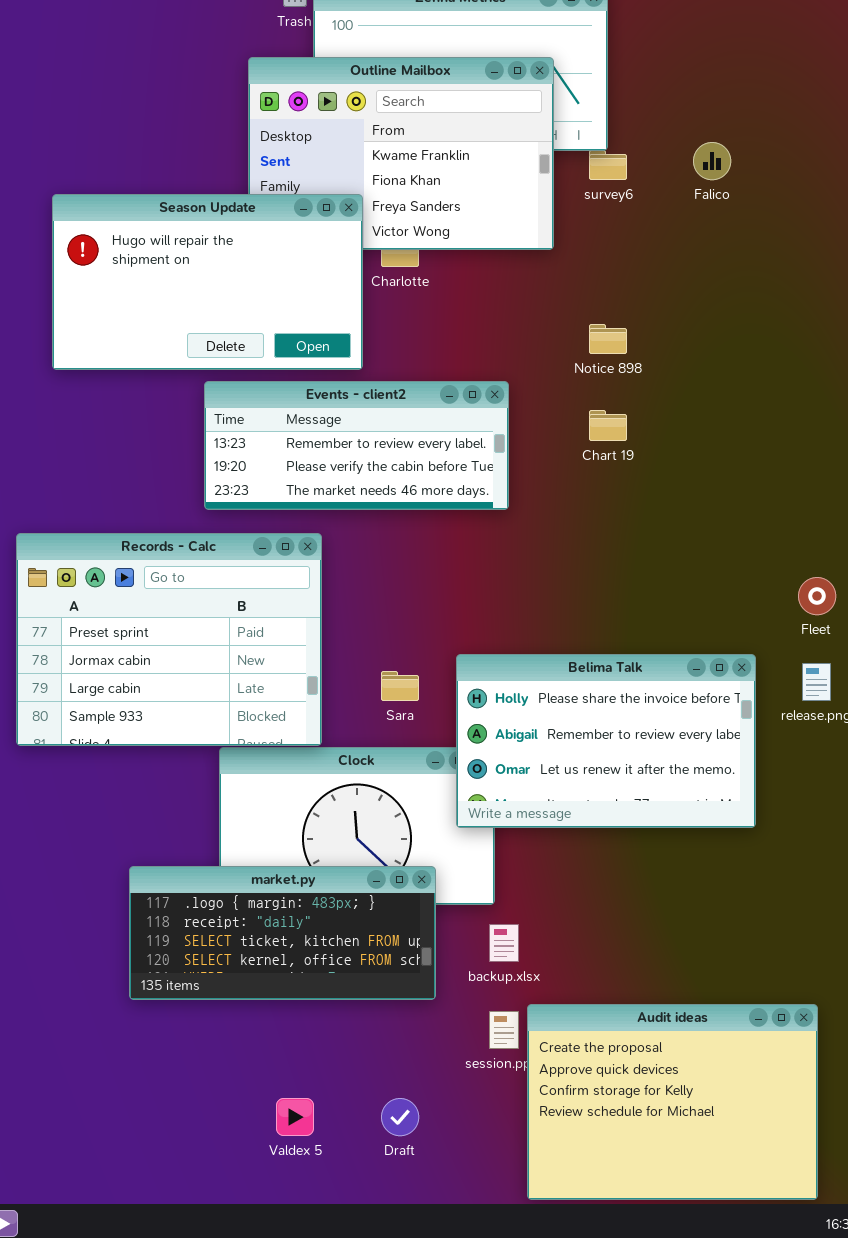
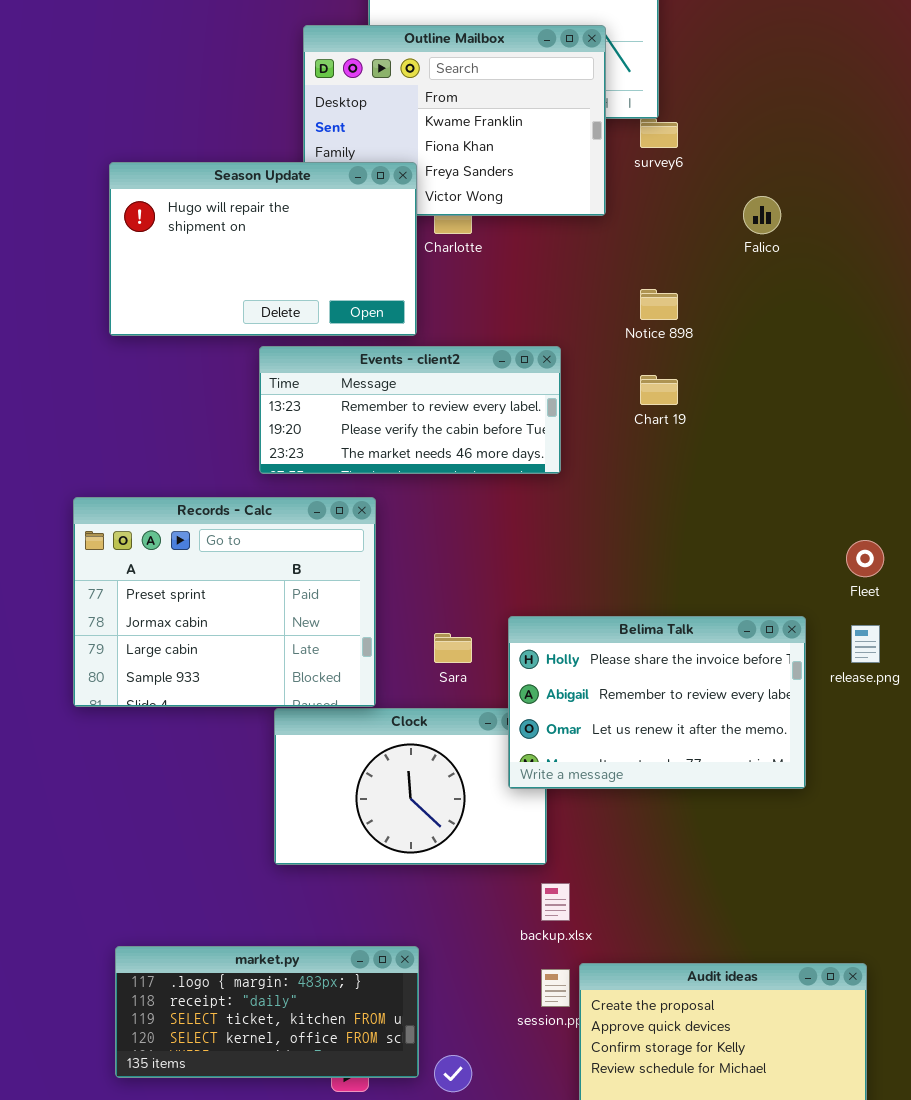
Falico: [693,142,731,180] -> [743,196,781,234], moved
market.py: [129,866,436,1000] -> [115,946,419,1078], moved

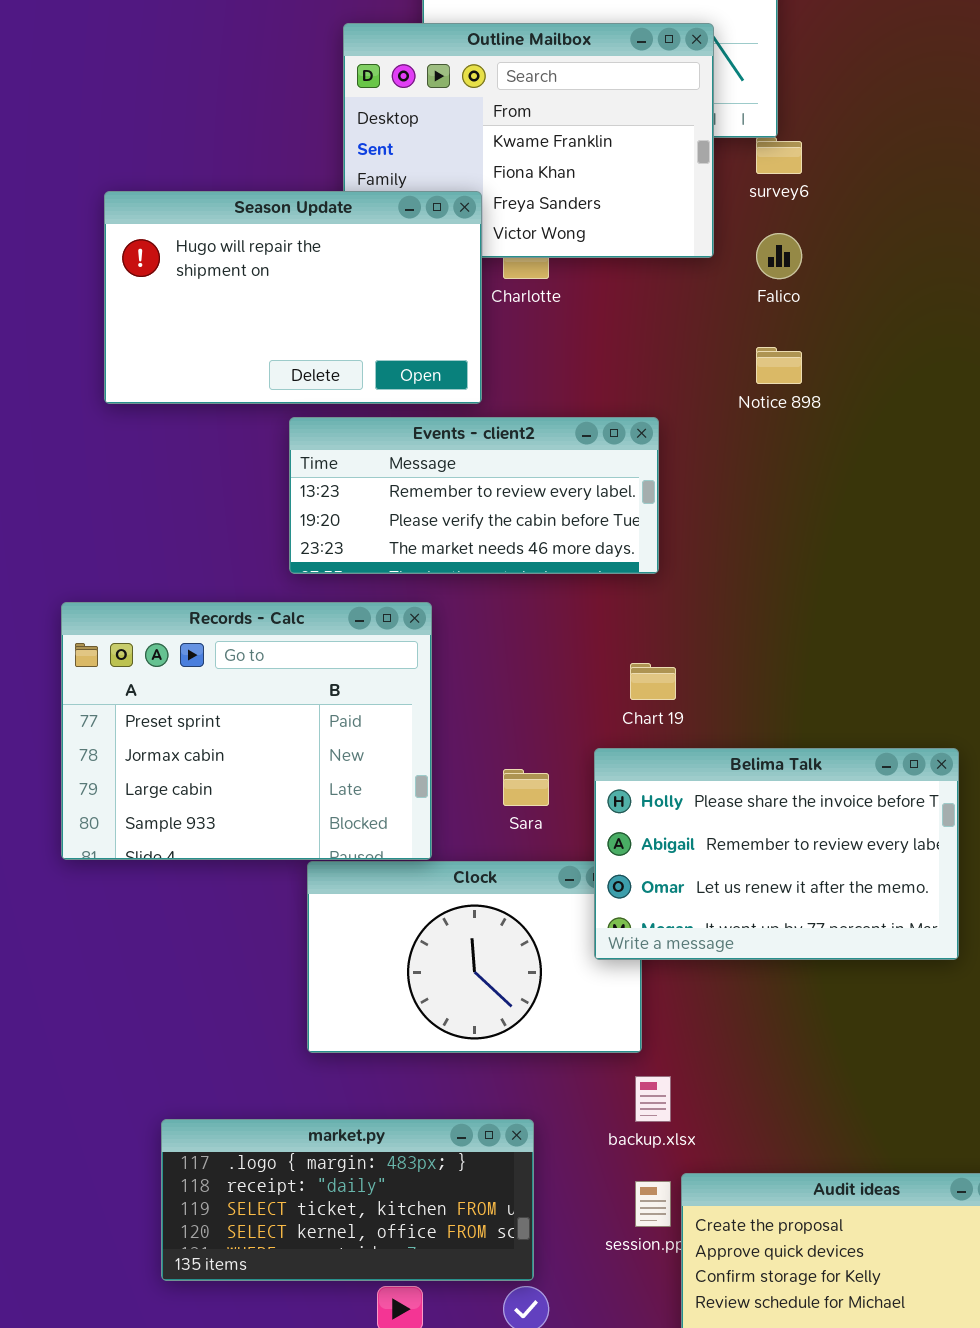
Falico: [743,196,781,234] -> [756,233,802,279], moved
Chart 19: [640,375,678,405] -> [630,663,676,700], moved
market.py: [115,946,419,1078] -> [161,1119,534,1281], moved

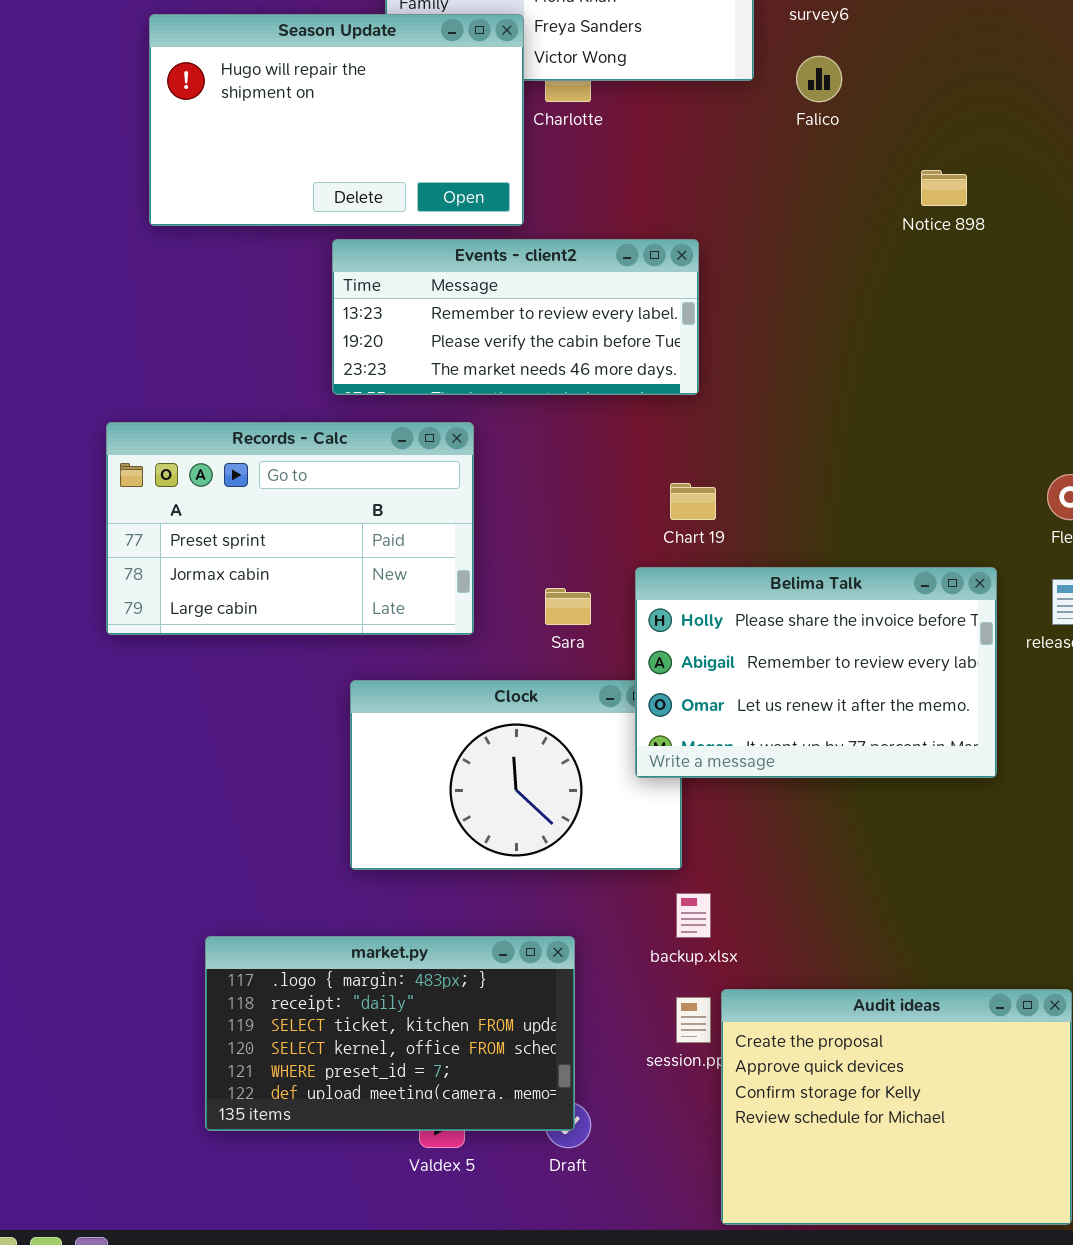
Notice 898: [756,347,802,384] -> [921,170,967,206], moved
Records - Calc: [61,602,432,860] -> [106,422,474,635], resized
market.py: [161,1119,534,1281] -> [205,936,575,1131], resized

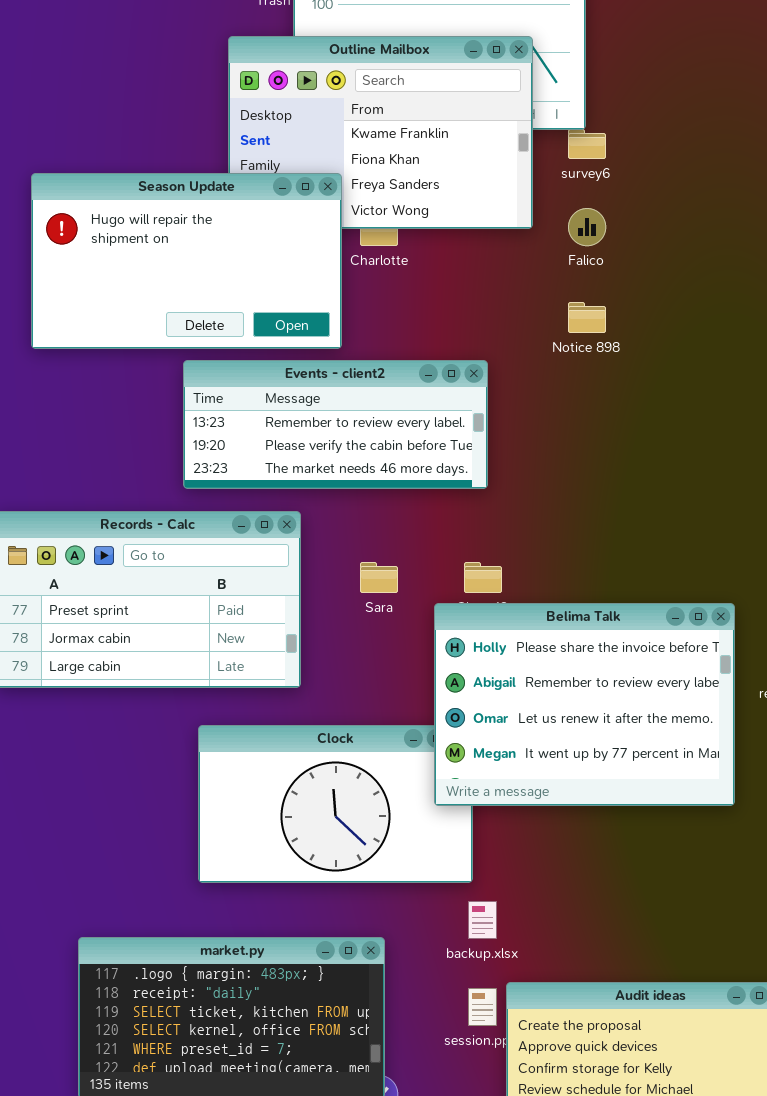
Notice 898: [921,170,967,206] -> [568,302,606,333], moved
Belima Talk: [635,567,997,778] -> [434,603,735,806], resized
Sara: [545,588,591,625] -> [360,562,398,593], moved

